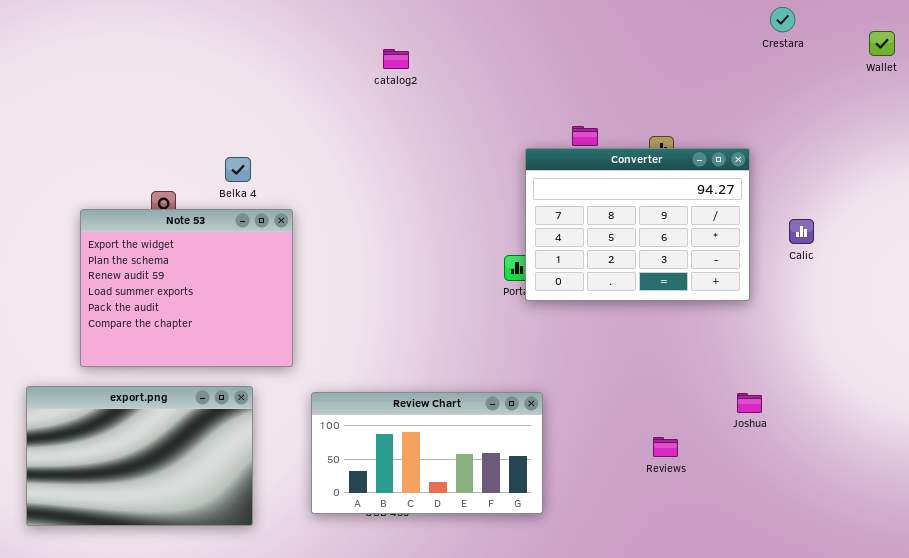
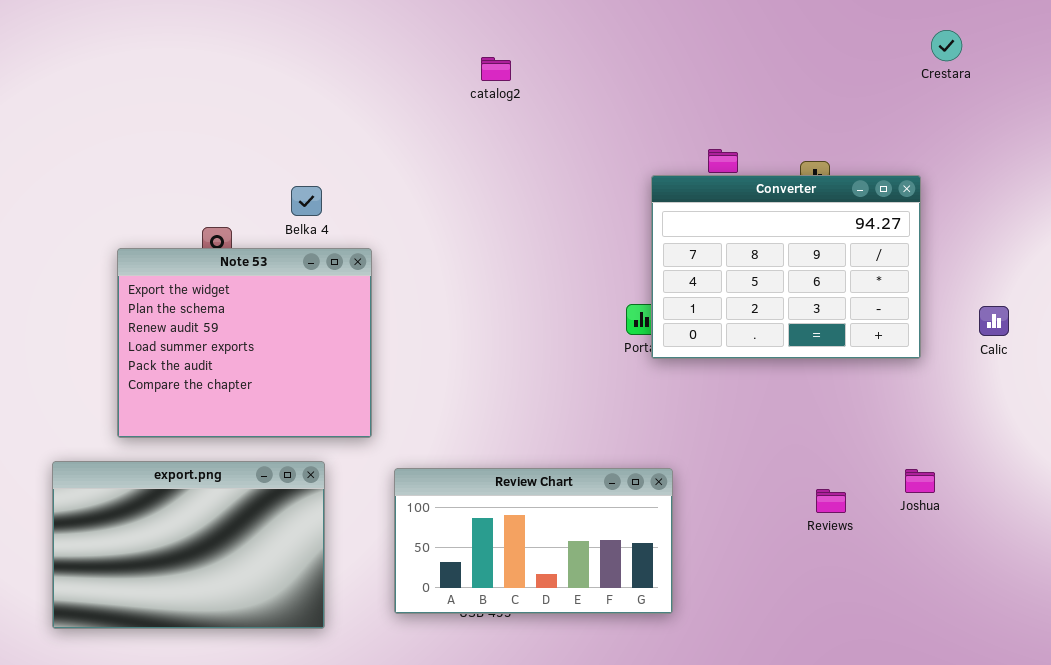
Crestara: [770,7,795,32] -> [931,30,962,61], moved
Calic: [789,219,814,244] -> [979,306,1009,336], moved
Reviews: [653,437,678,457] -> [816,489,846,513], moved

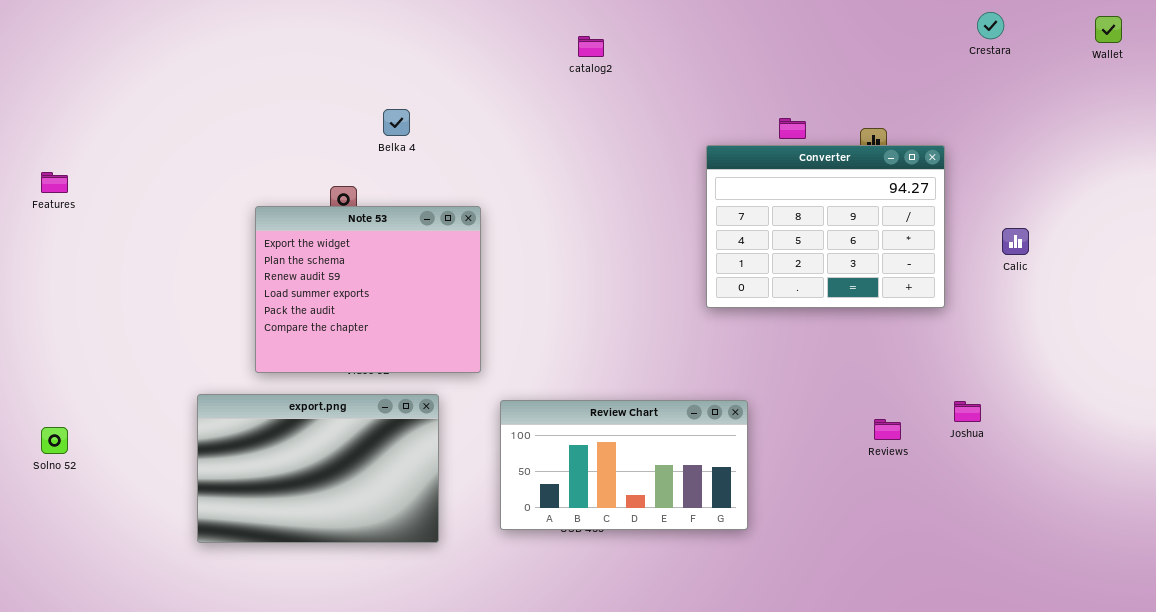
Converter: [651,175,921,359] -> [706,145,945,308], moved
Belka 4: [291,186,322,216] -> [383,109,410,136], moved
Calic: [979,306,1009,336] -> [1002,228,1029,255], moved

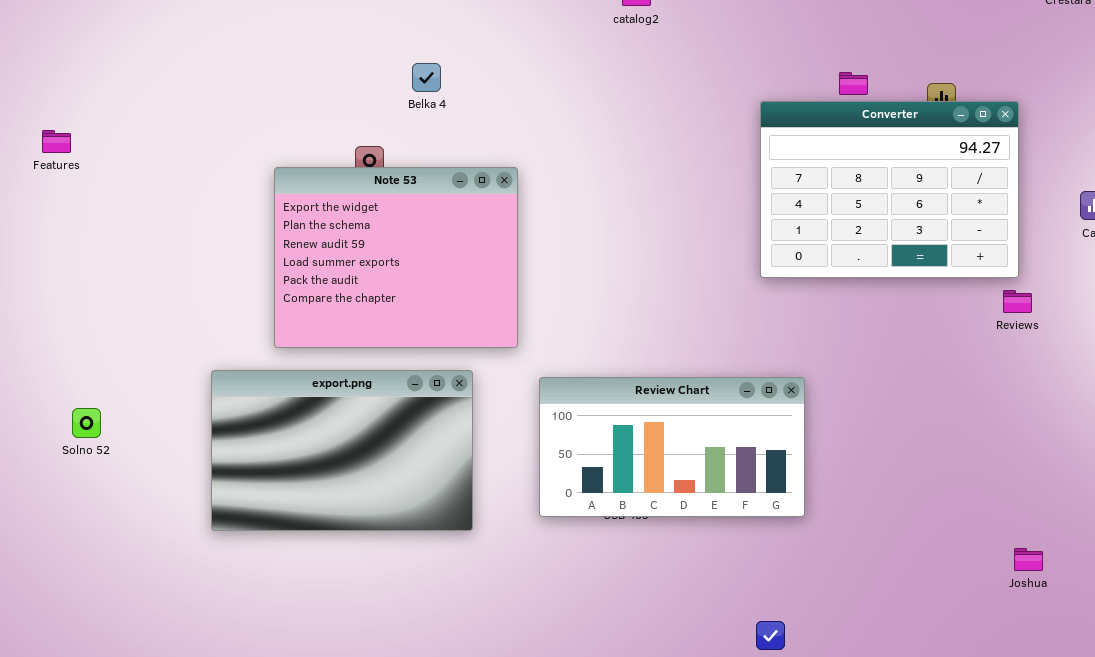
Joshua: [954,401,981,422] -> [1014,548,1043,571], moved
Reviews: [874,419,901,440] -> [1003,290,1032,313], moved
Solno 52: [41,427,68,454] -> [72,408,101,438], moved

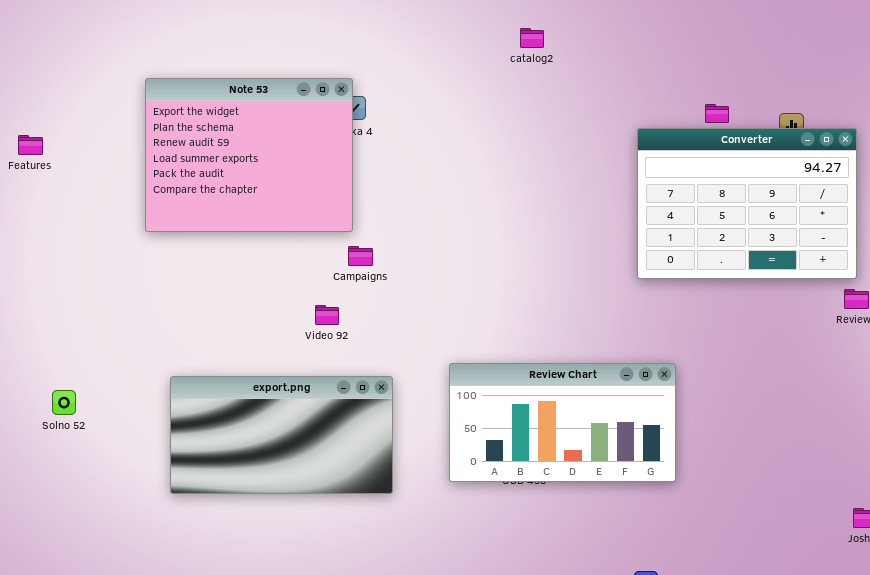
Features: [42,130,71,153] -> [18,135,43,155], moved
Note 53: [274,167,518,348] -> [145,78,353,232], moved
export.png: [211,370,473,531] -> [170,376,393,494], resized

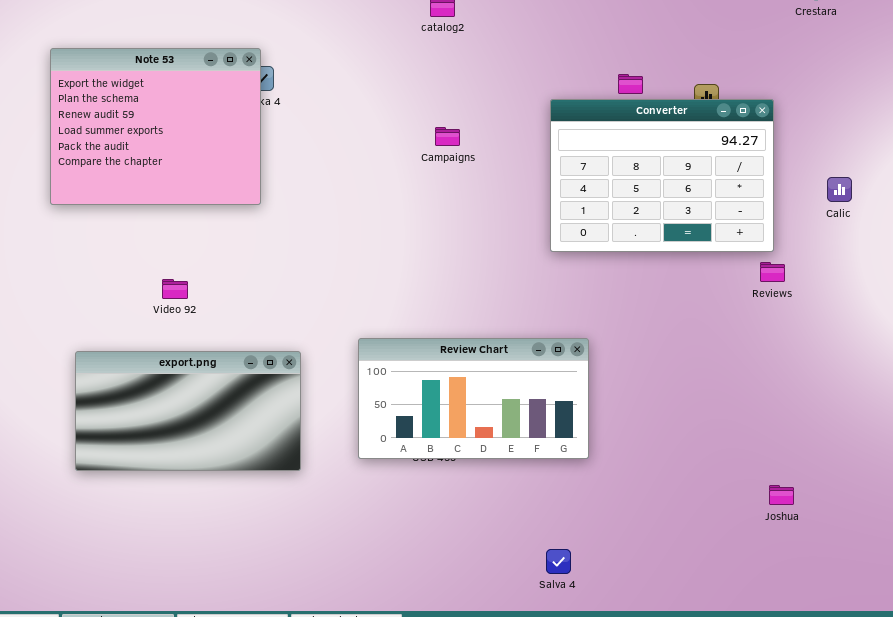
Campaigns: [348,246,373,266] -> [435,127,460,146], moved
Video 92: [315,305,339,325] -> [162,279,188,299], moved

